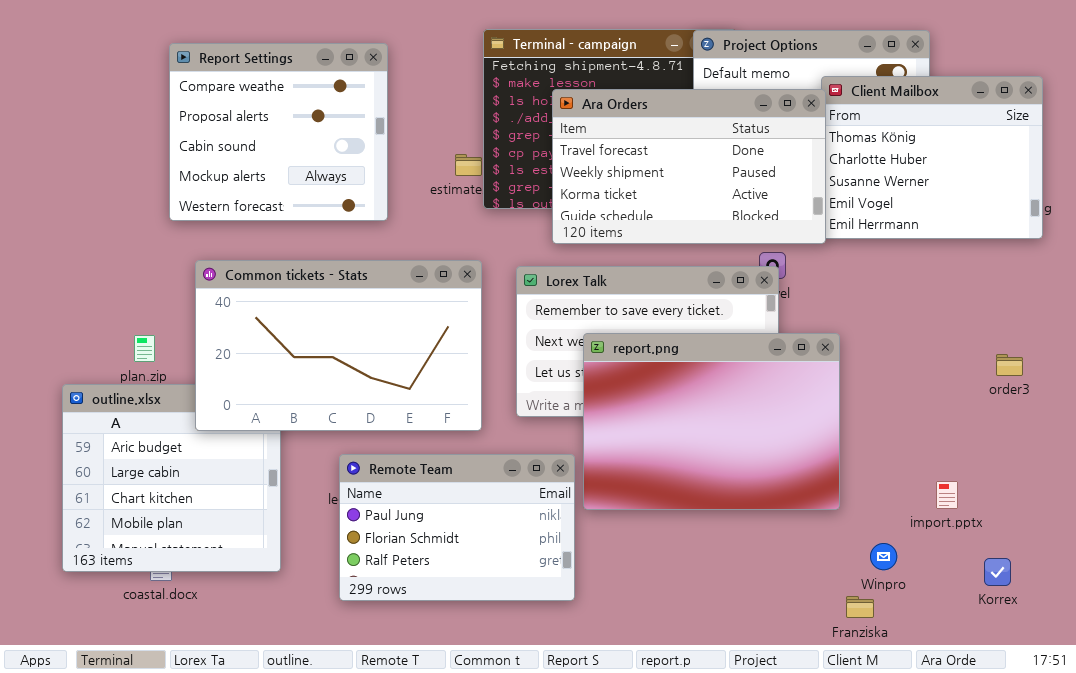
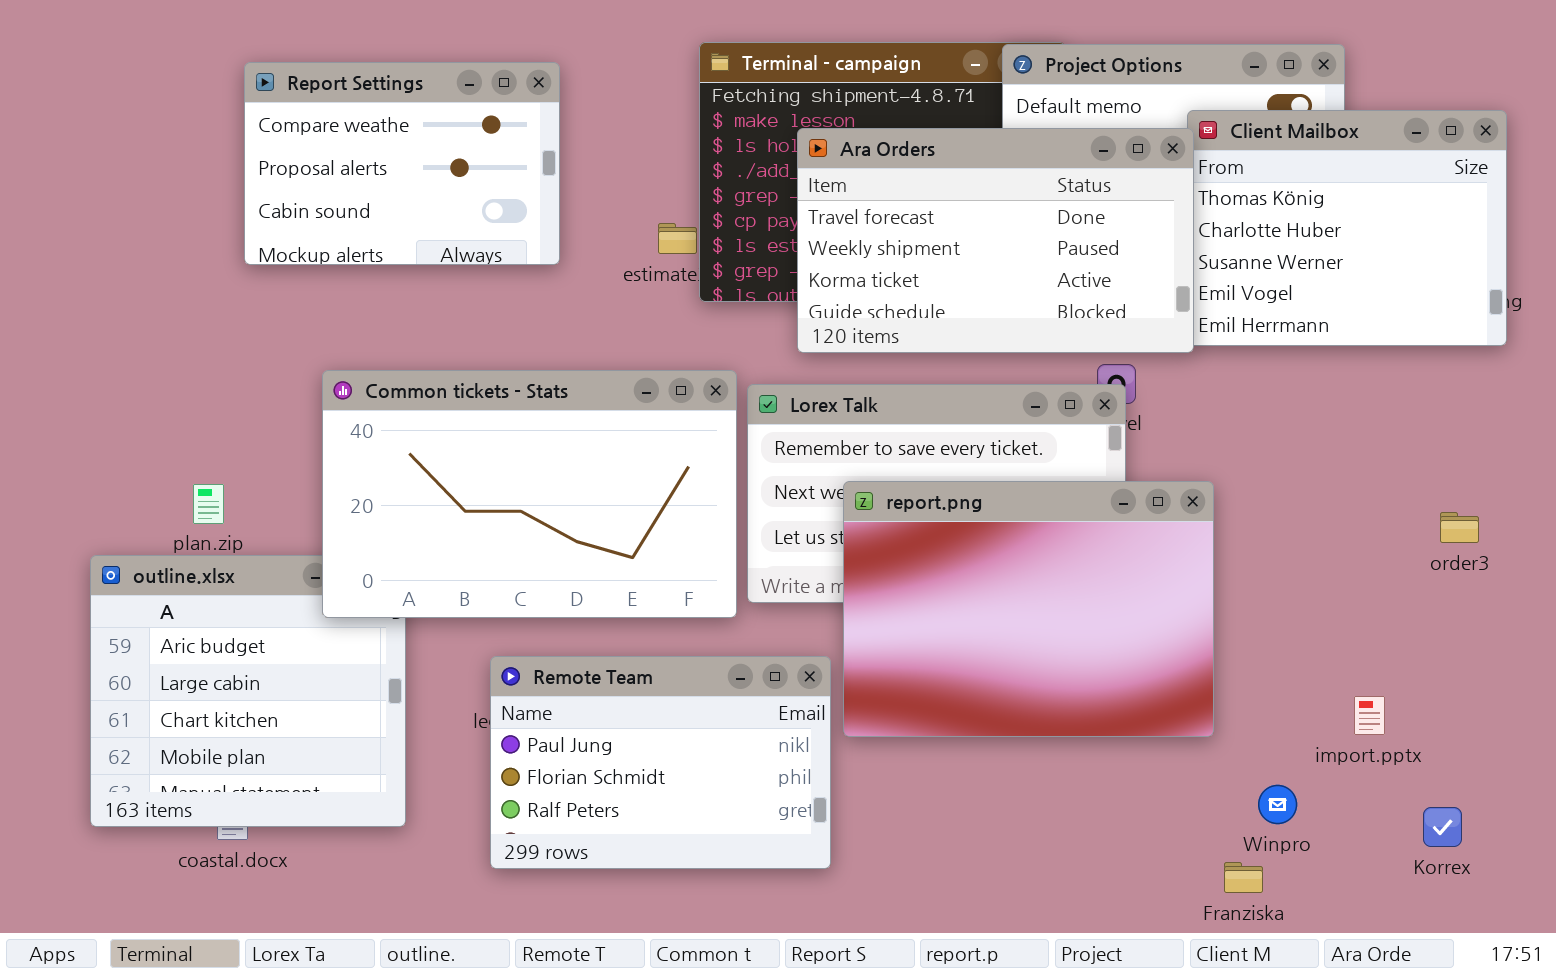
Report Settings: [169,43,388,221] -> [244,62,560,265], resized
Common tickets - Stats: [195,260,482,431] -> [322,370,737,618], moved

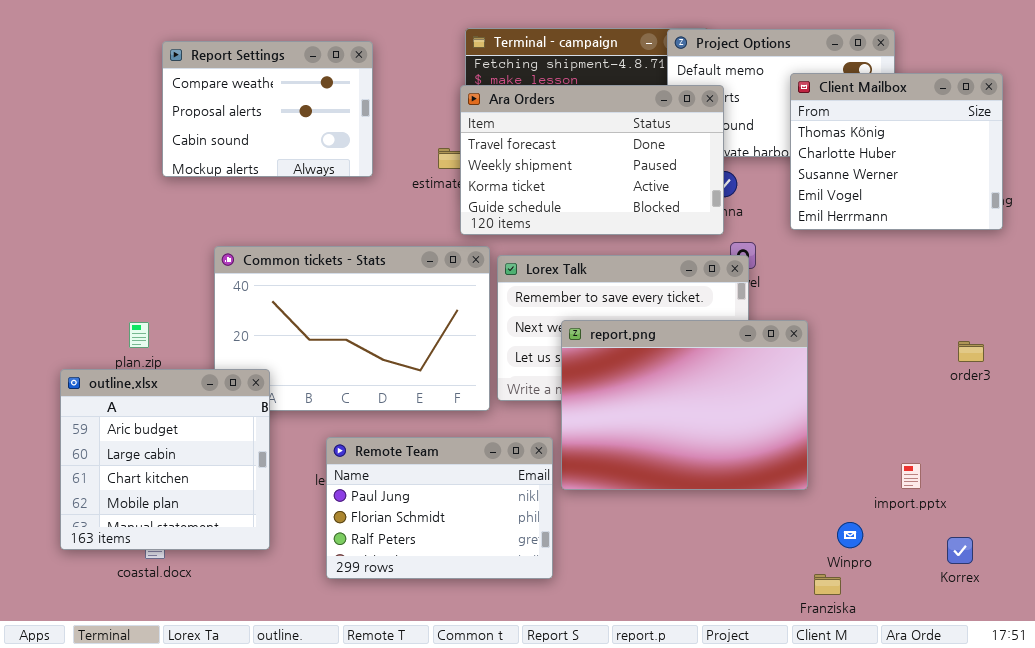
Ara Orders: [797,128,1194,353] -> [460,85,724,235], moved
outline.xlsx: [90,555,406,827] -> [60,369,270,550], raised

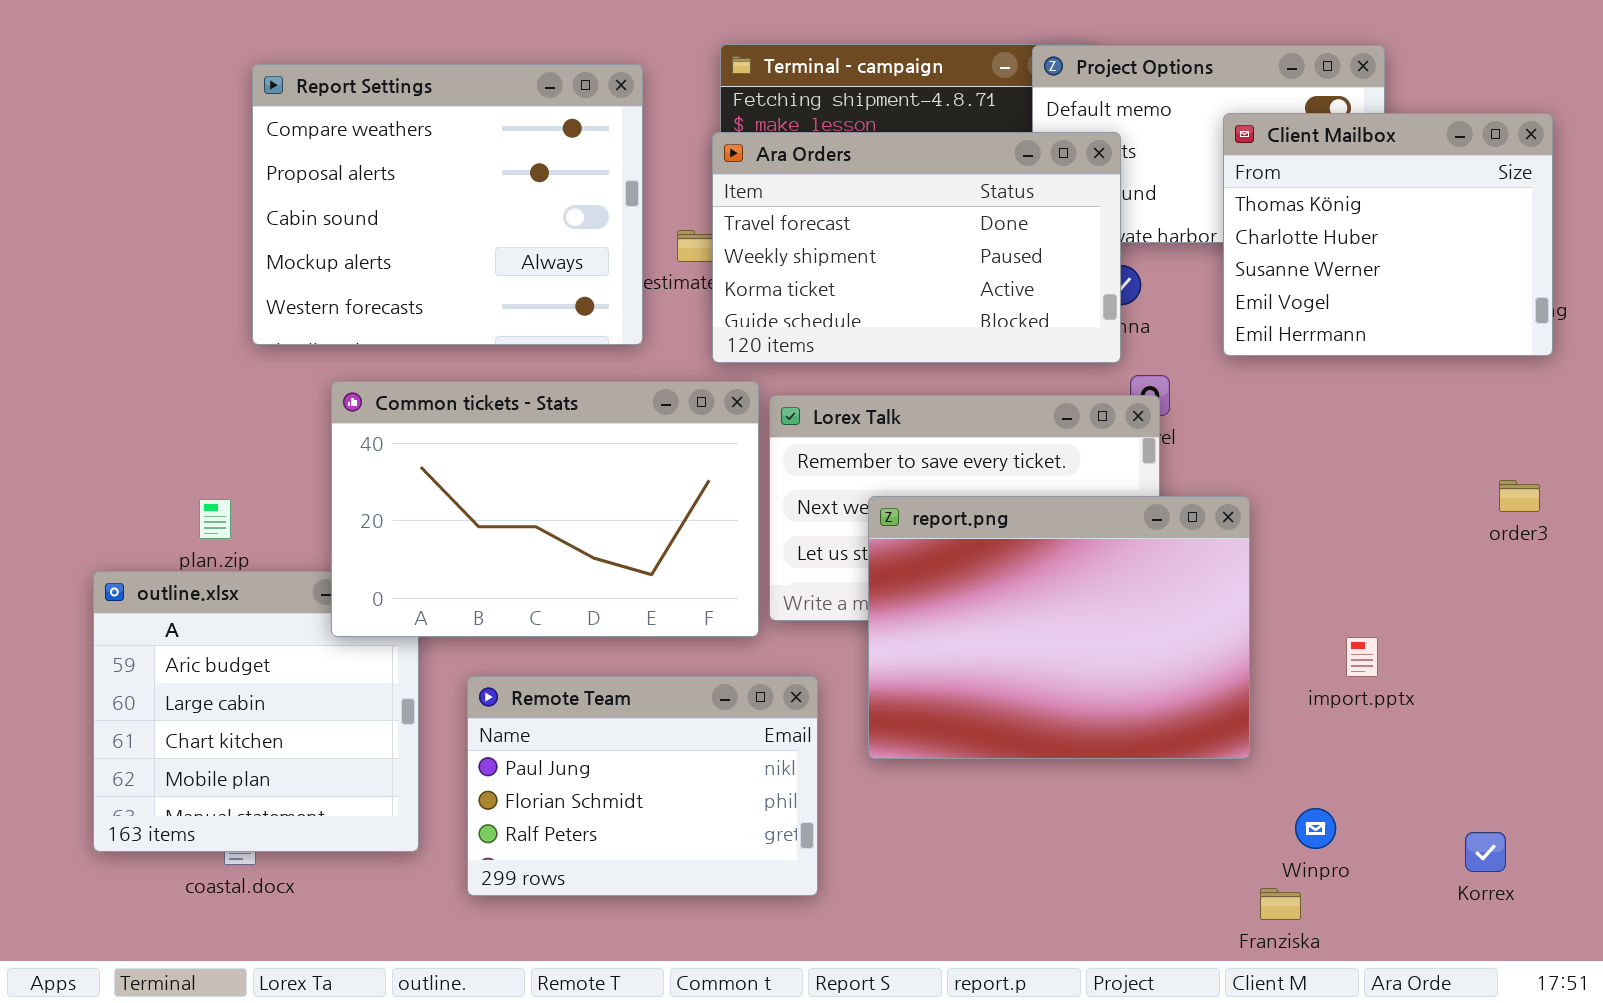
Report Settings: [162,41,373,177] -> [252,64,643,345], resized
Common tickets - Stats: [214,246,490,411] -> [331,381,759,637], raised
order3: [958,341,984,362] -> [1499,480,1540,512], moved
Remote Team: [326,437,553,579] -> [467,676,818,896], moved
import.pptx: [901,463,921,489] -> [1346,637,1378,677], moved

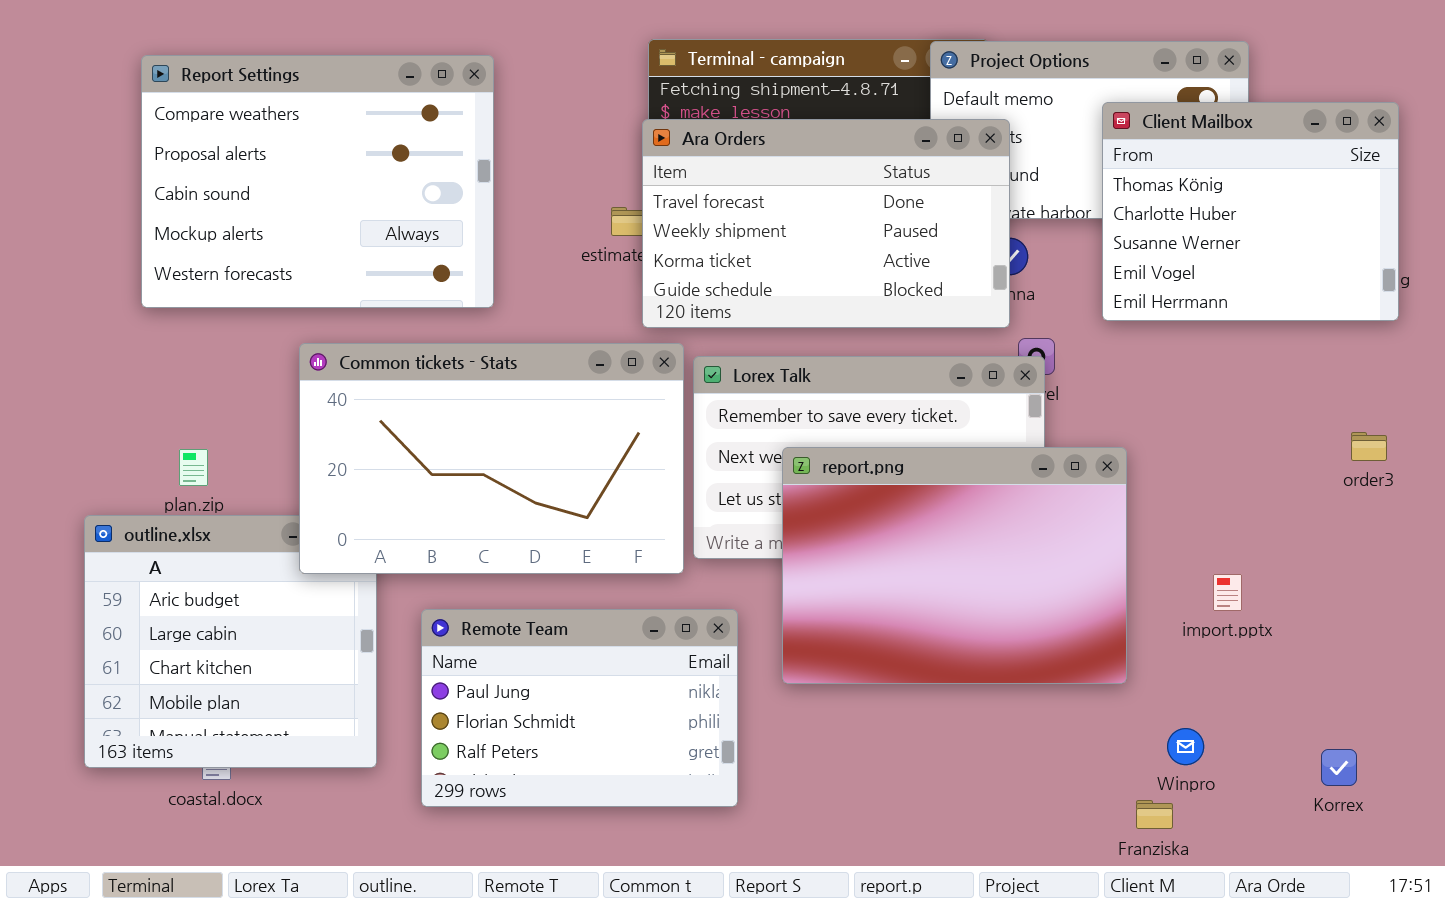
Report Settings: [252,64,643,345] -> [141,55,494,308], moved

